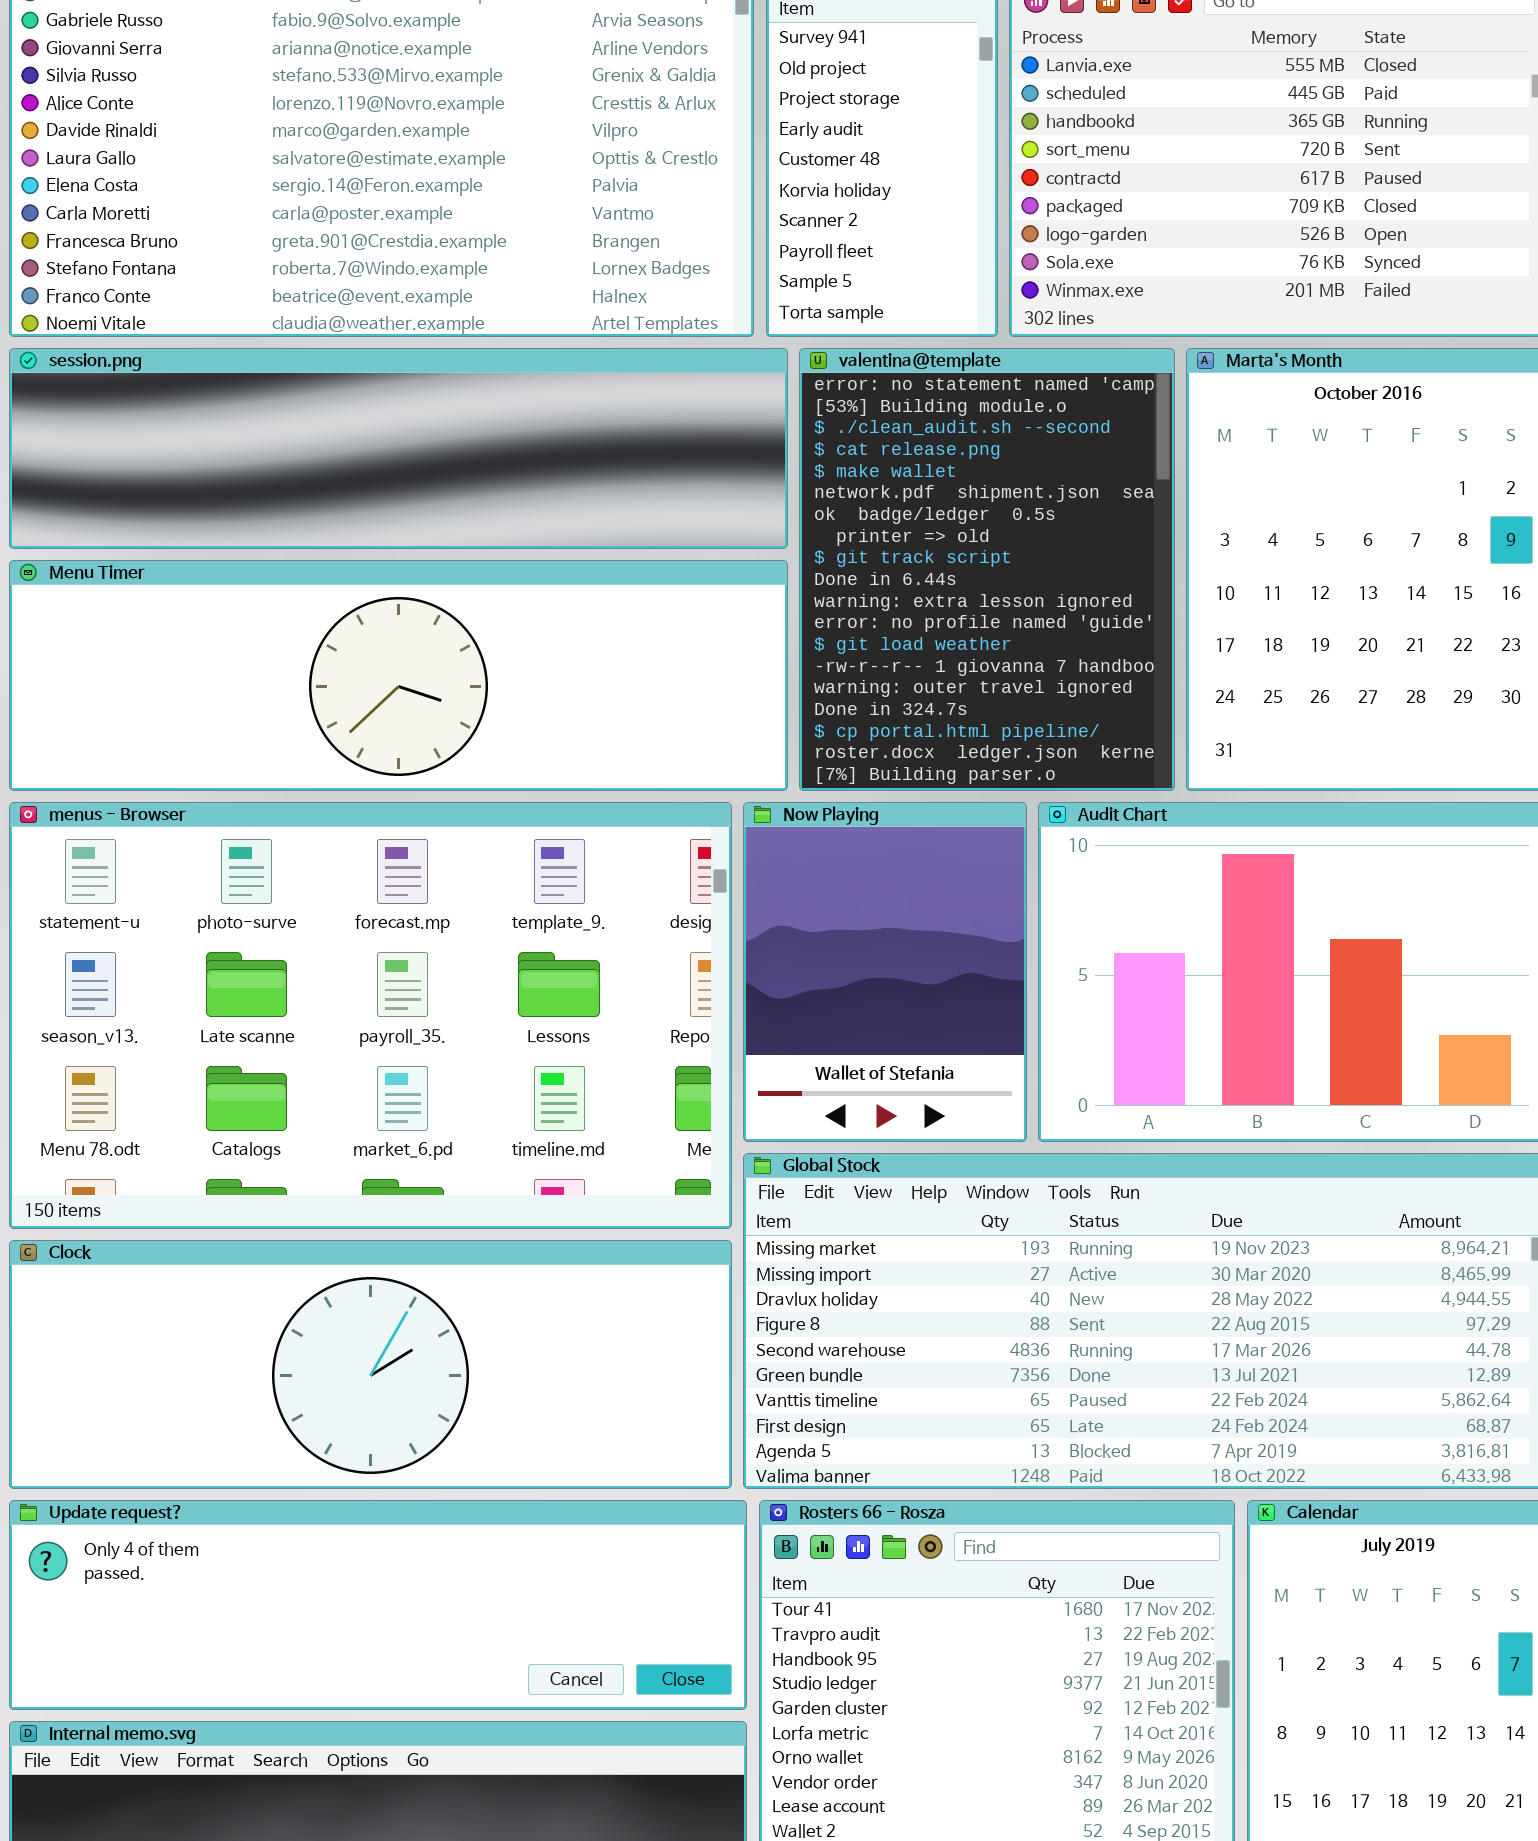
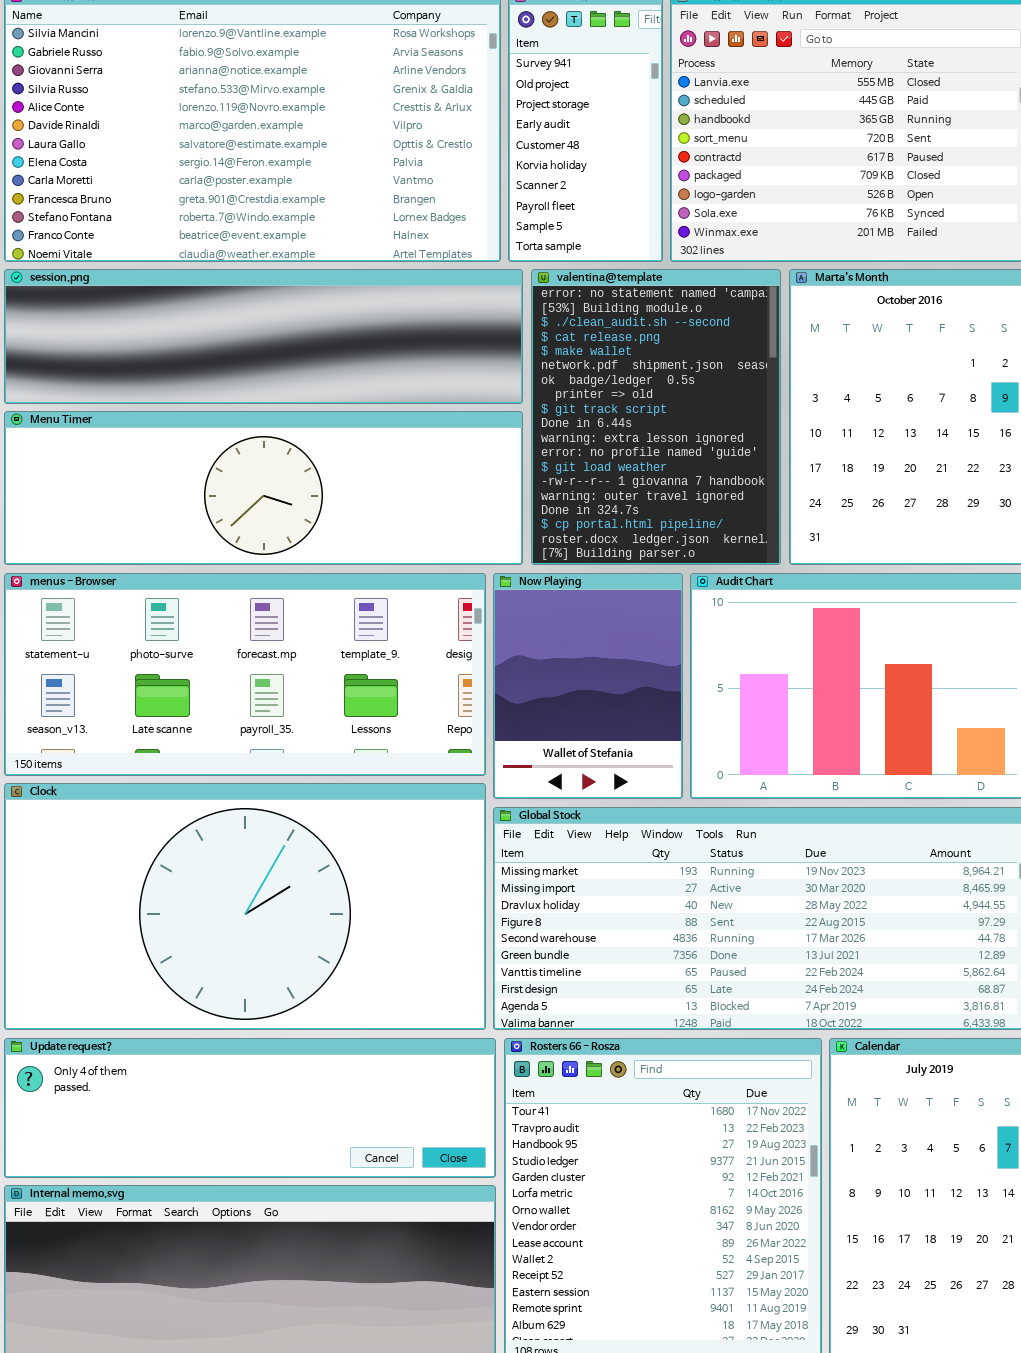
menus - Browser: [9,802,732,1229] -> [4,573,486,776], resized
Clock: [9,1240,732,1489] -> [4,783,486,1030], resized

